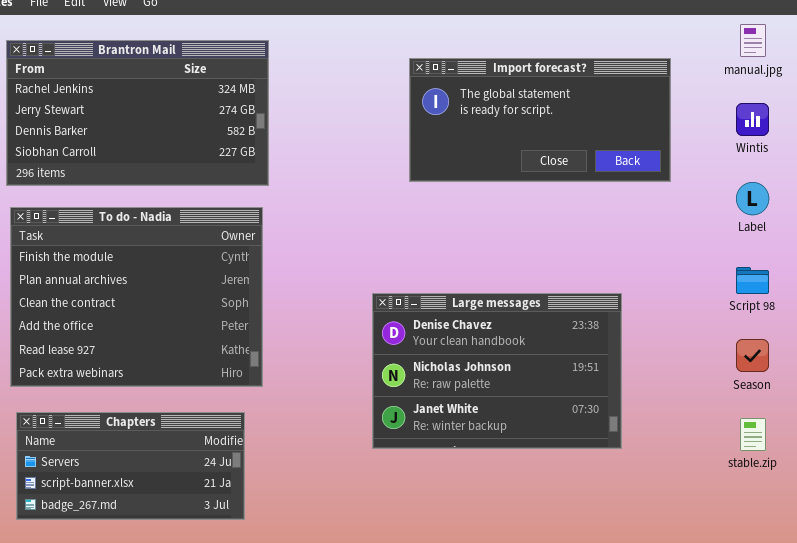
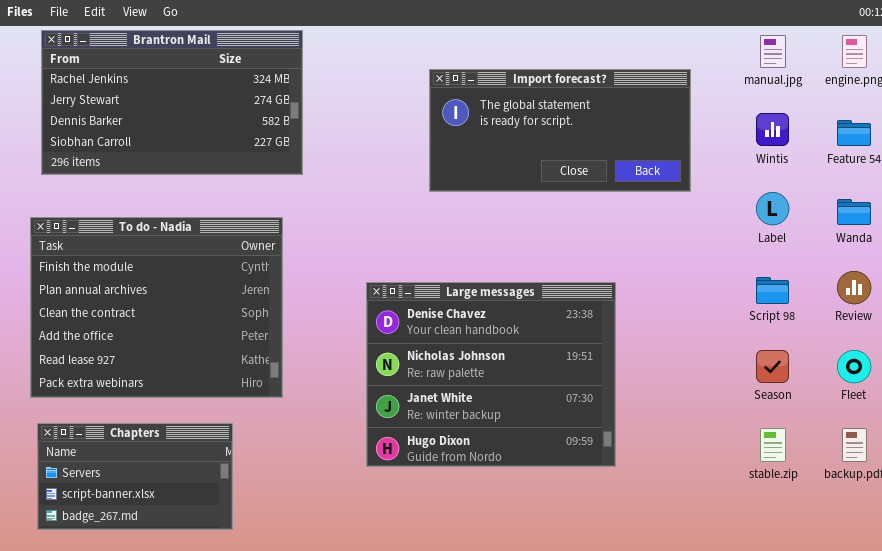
Brantron Mail: [6,40,269,186] -> [41,30,303,175], moved
Large messages: [372,293,622,449] -> [366,282,616,467], moved, resized
Chapters: [16,412,245,520] -> [37,423,233,530], resized

